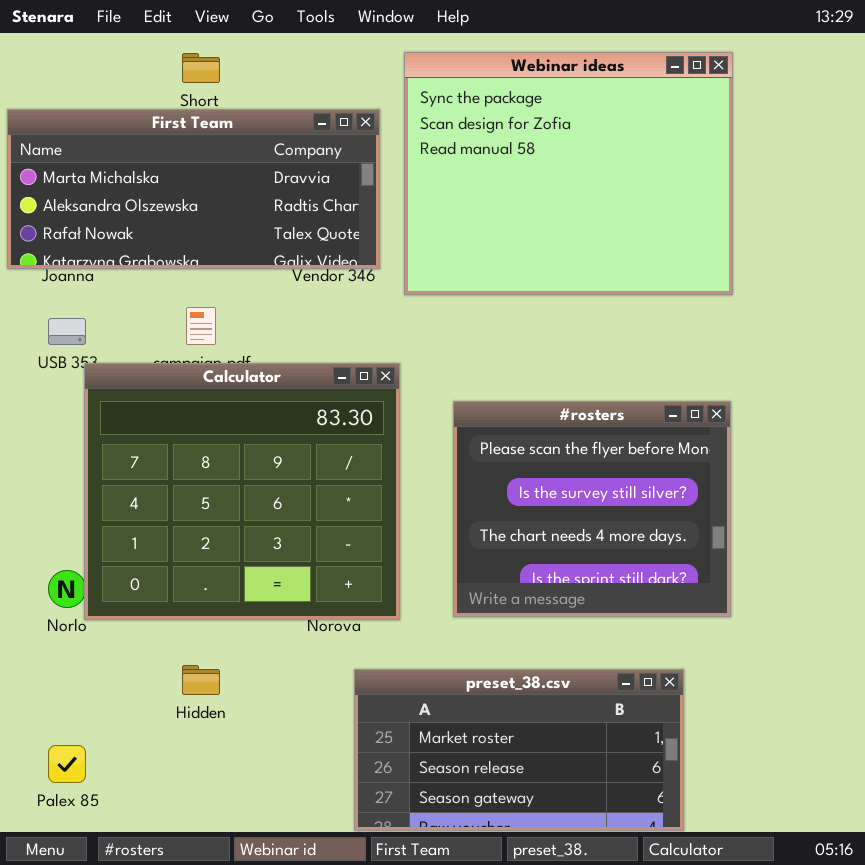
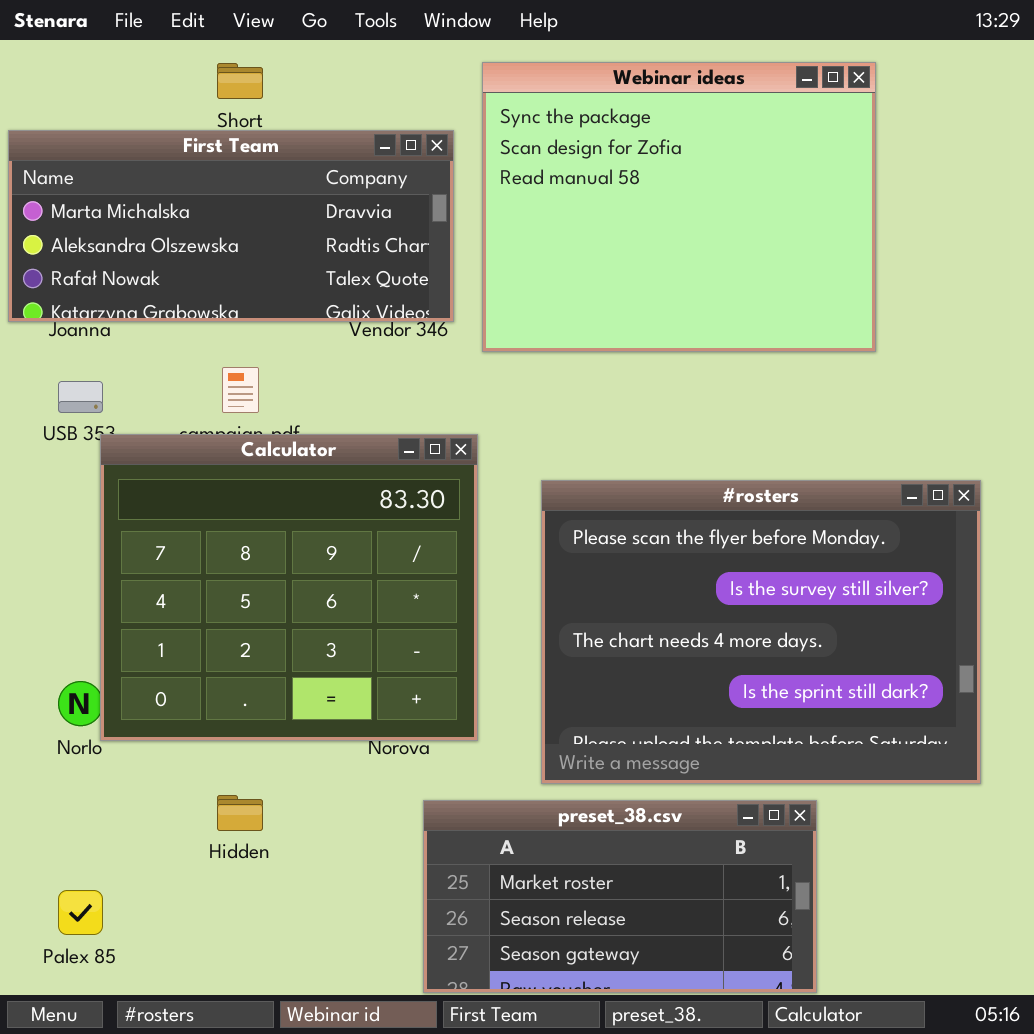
#rosters: [453,401,731,617] -> [541,480,981,784], resized

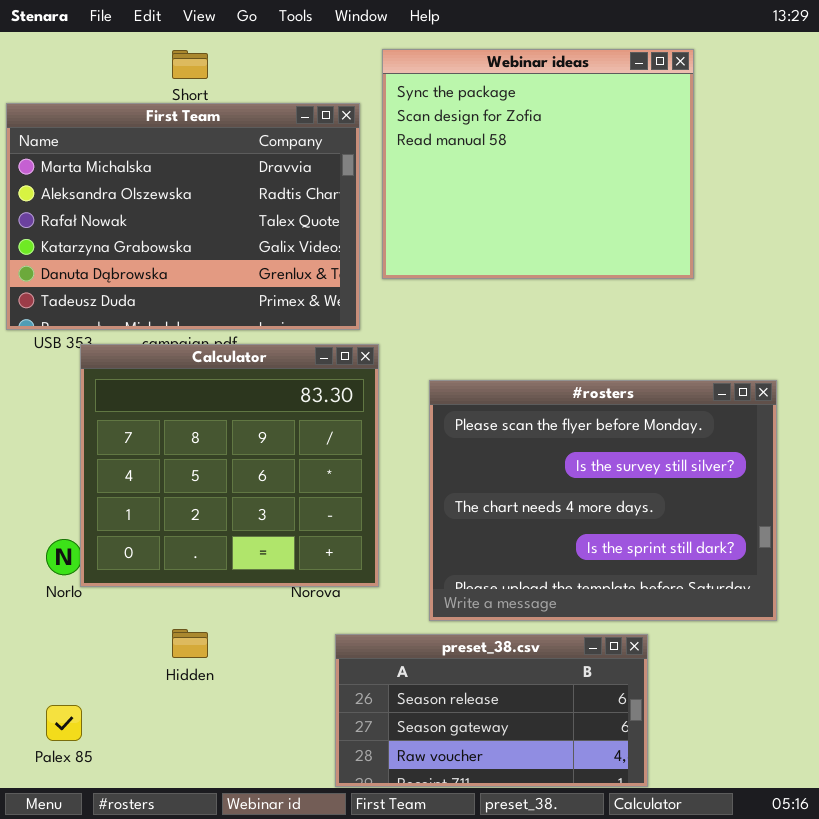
First Team: [8,130,454,322] -> [6,103,360,330], resized
preset_38.csv: [423,800,817,993] -> [335,634,648,787], scrolled down 1 row

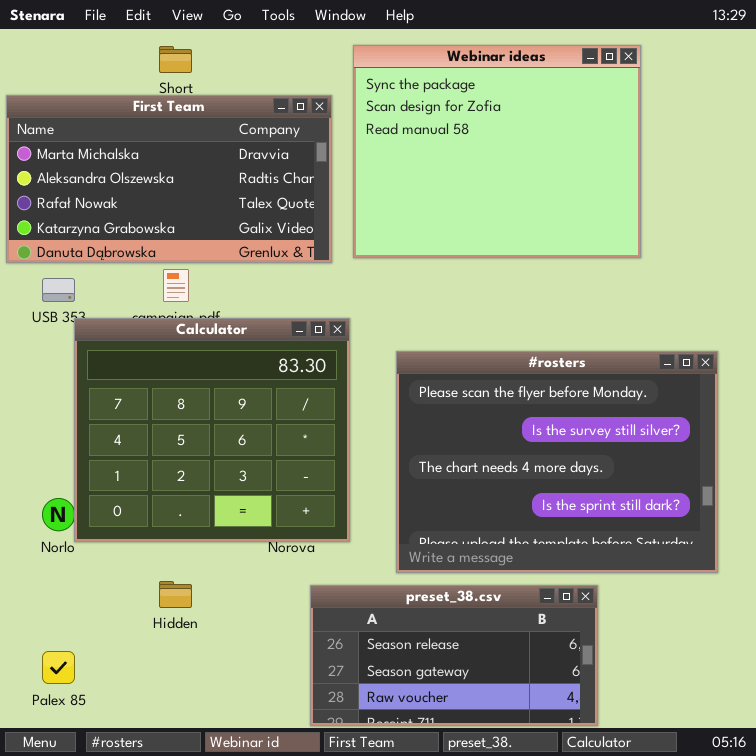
First Team: [6,103,360,330] -> [6,95,332,263], resized

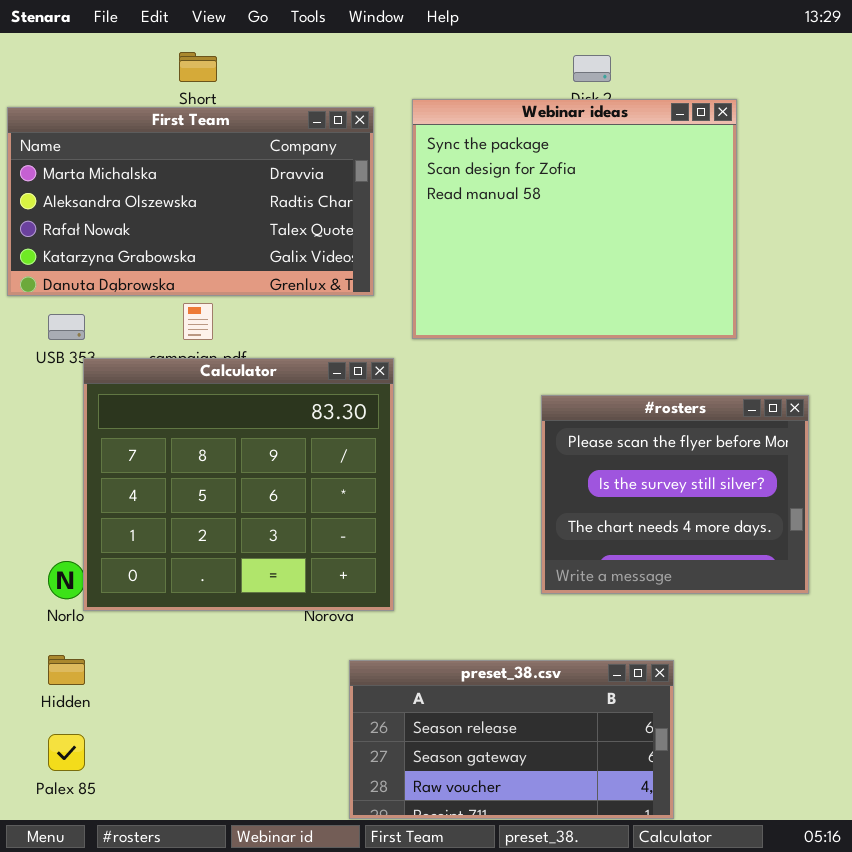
Webinar ideas: [353,45,641,258] -> [412,99,737,339], moved
#rosters: [396,351,718,573] -> [541,395,809,594], resized
Hidden: [159,581,192,608] -> [48,655,85,685], moved

